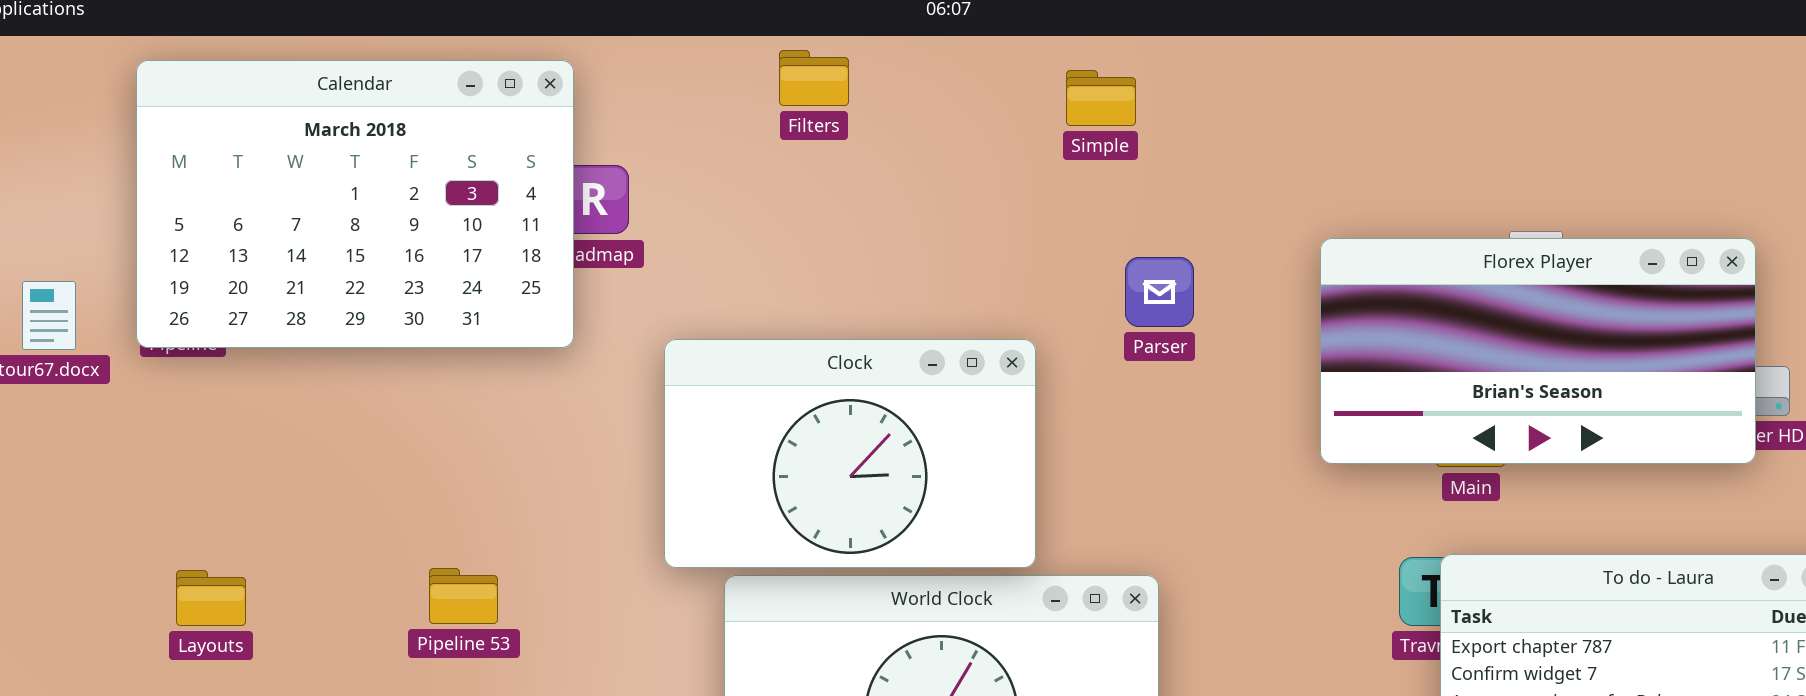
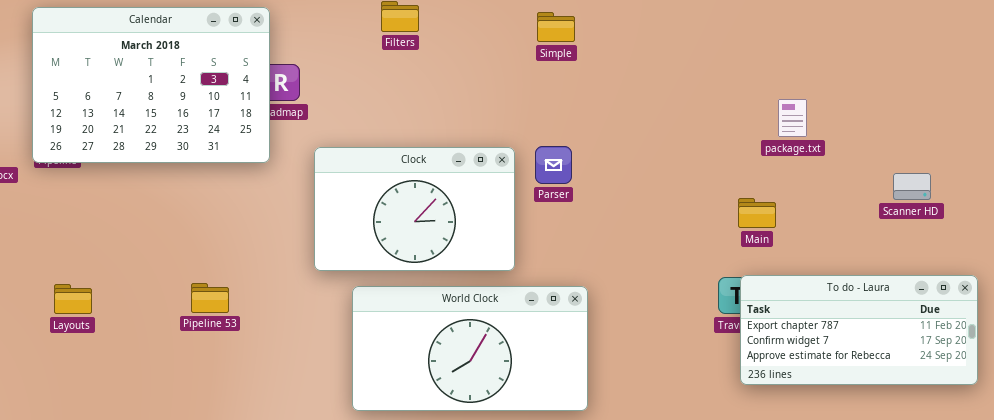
Florex Player: [1320,238,1756,464] -> none, closed
Parser: [1125,257,1194,327] -> [535,146,572,184], moved
Clock: [664,339,1036,568] -> [314,147,515,271], moved

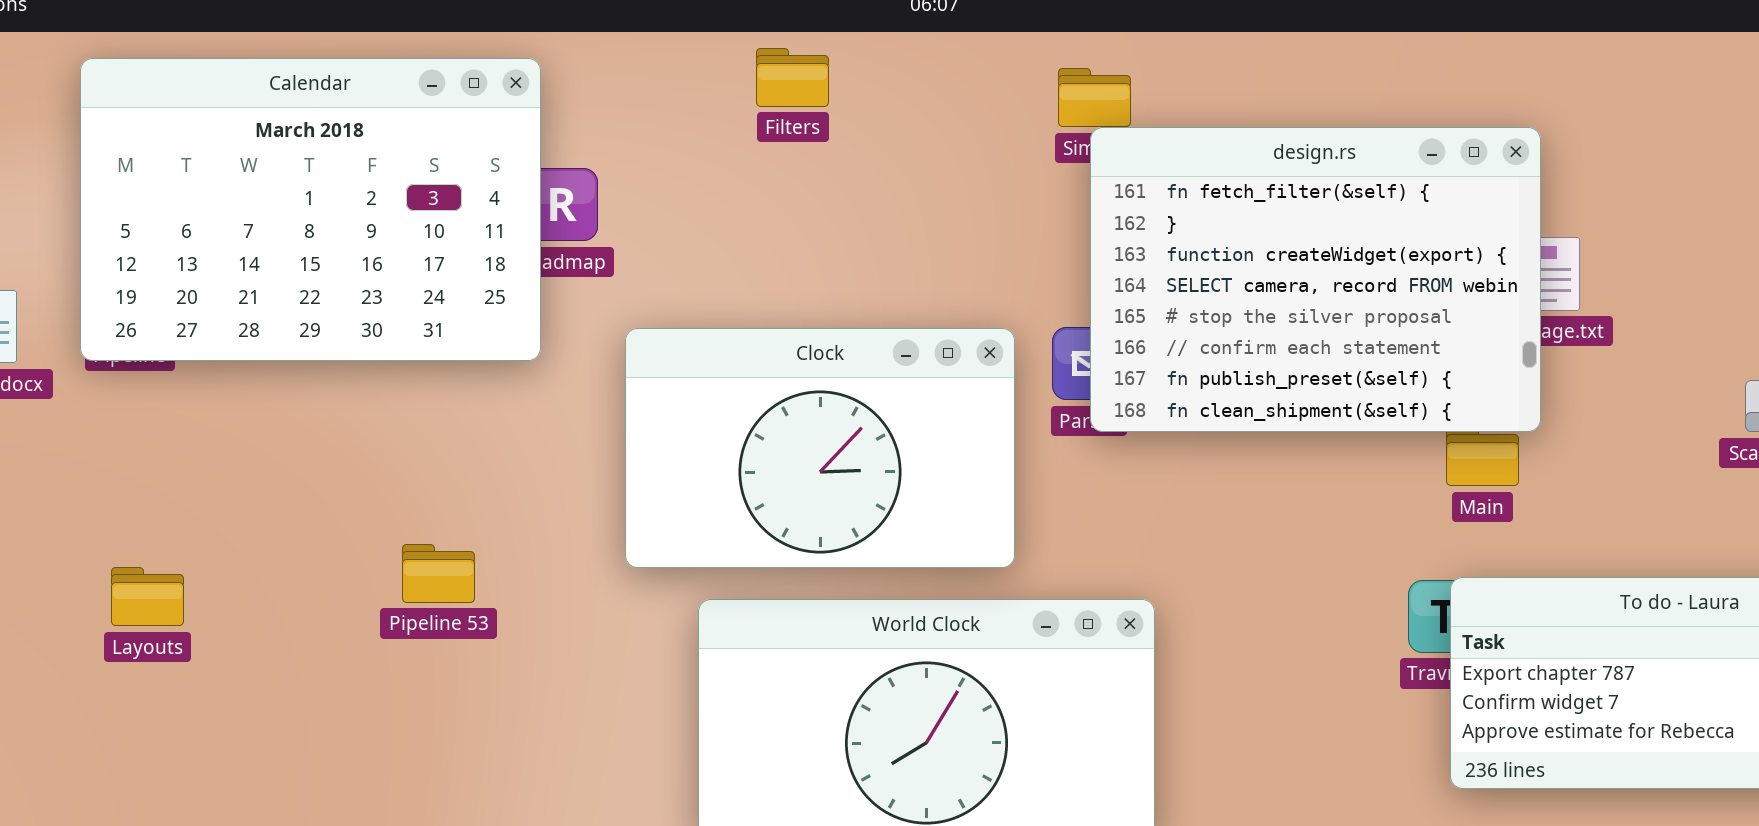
design.rs: none -> [1090,127,1541,432], opened
Pipeline 53: [191,283,229,313] -> [402,544,475,603], moved
Layouts: [54,284,92,314] -> [111,567,184,626], moved

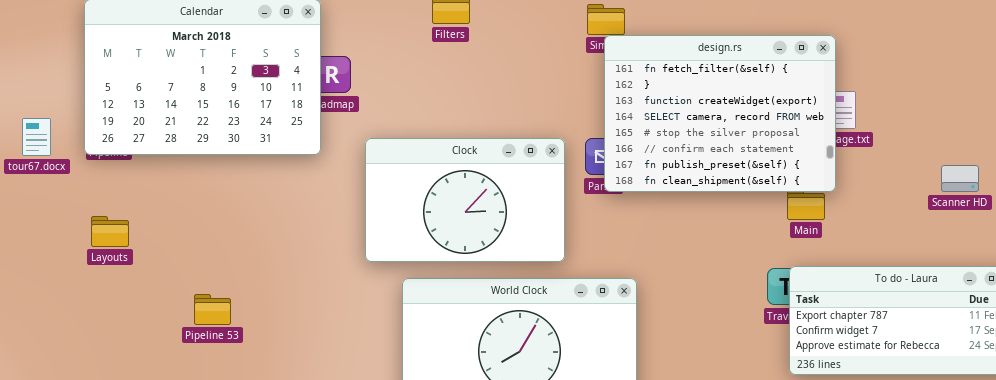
Pipeline 53: [402,544,475,603] -> [194,294,231,325], moved
Layouts: [111,567,184,626] -> [91,216,129,247], moved

